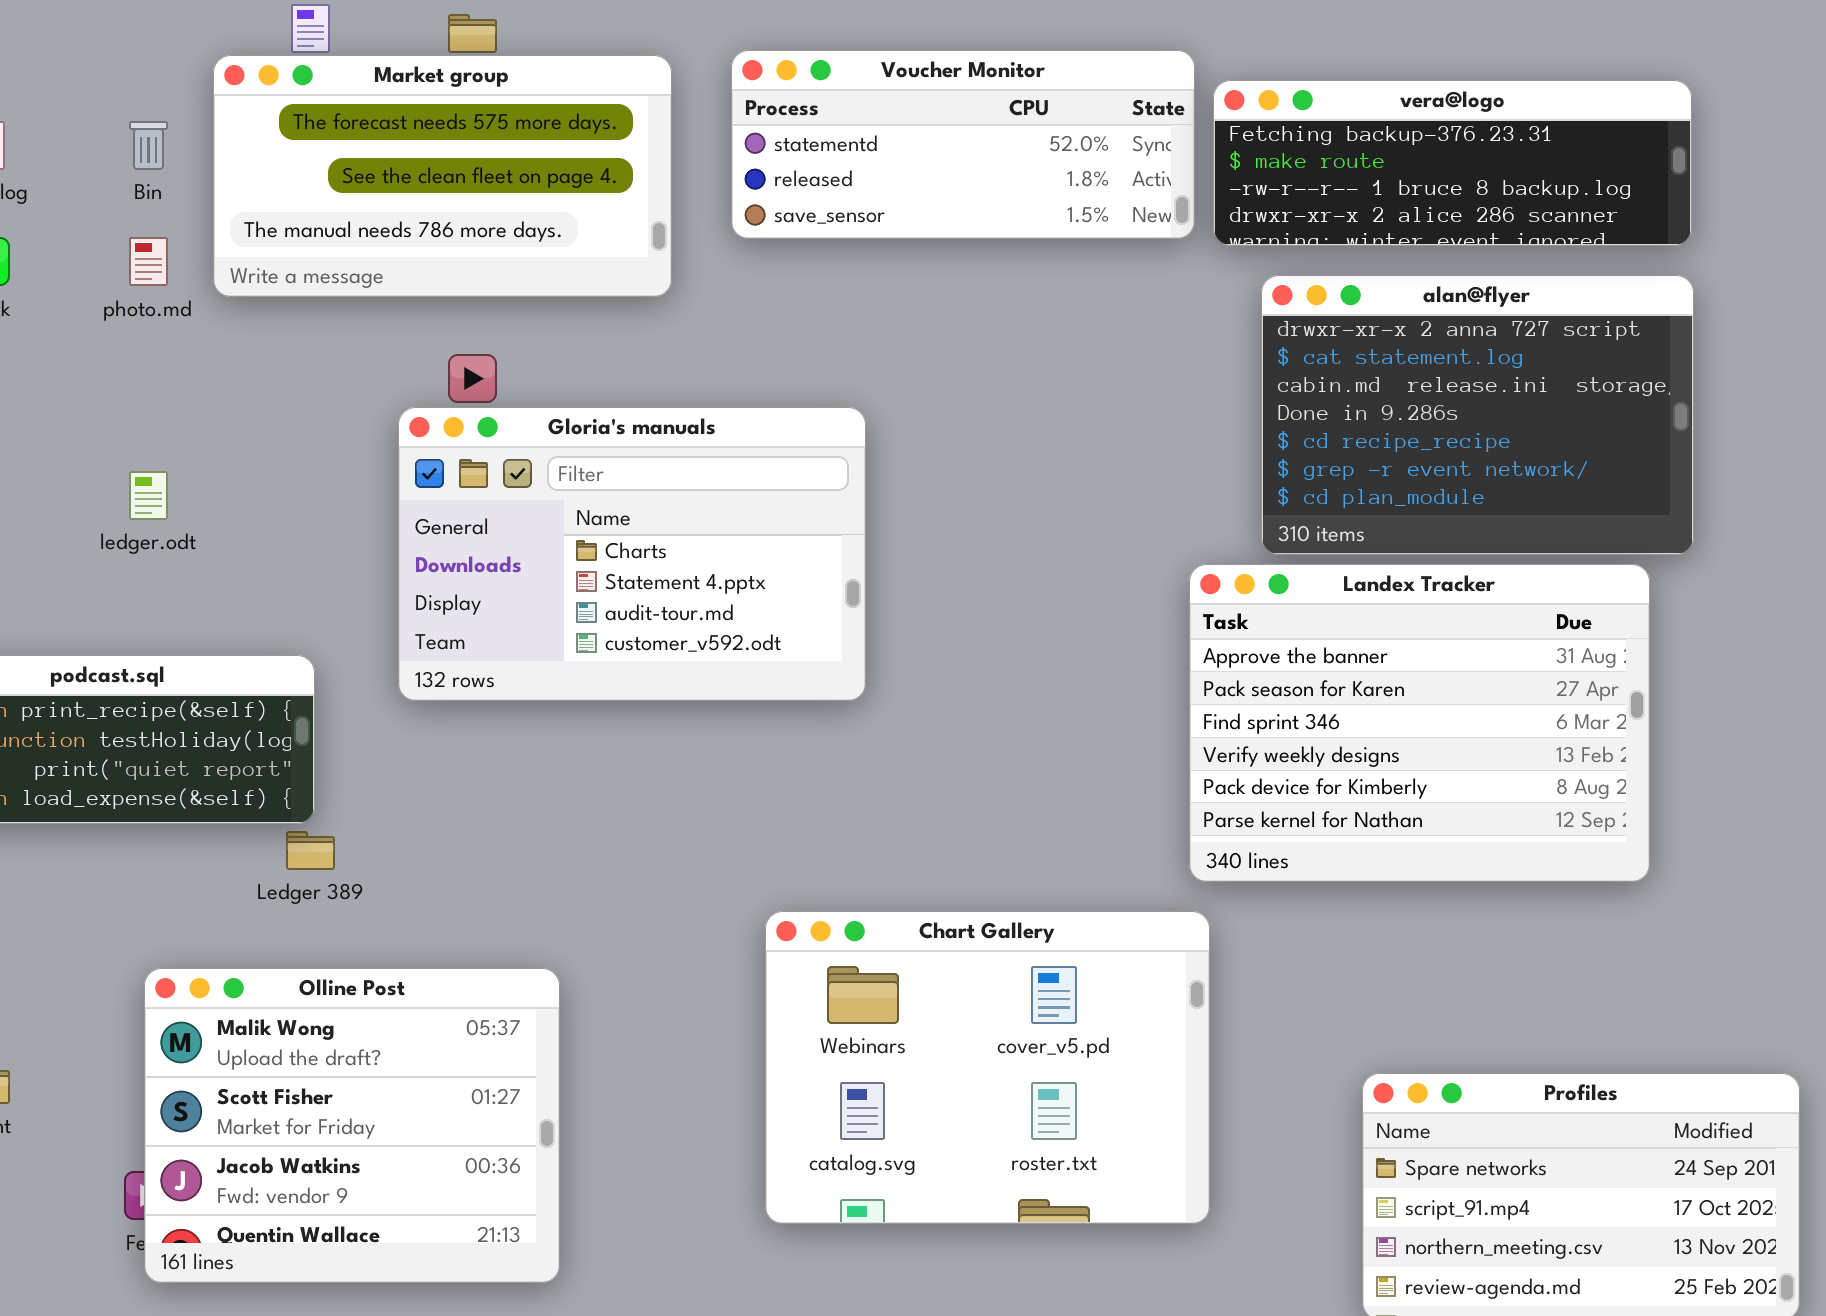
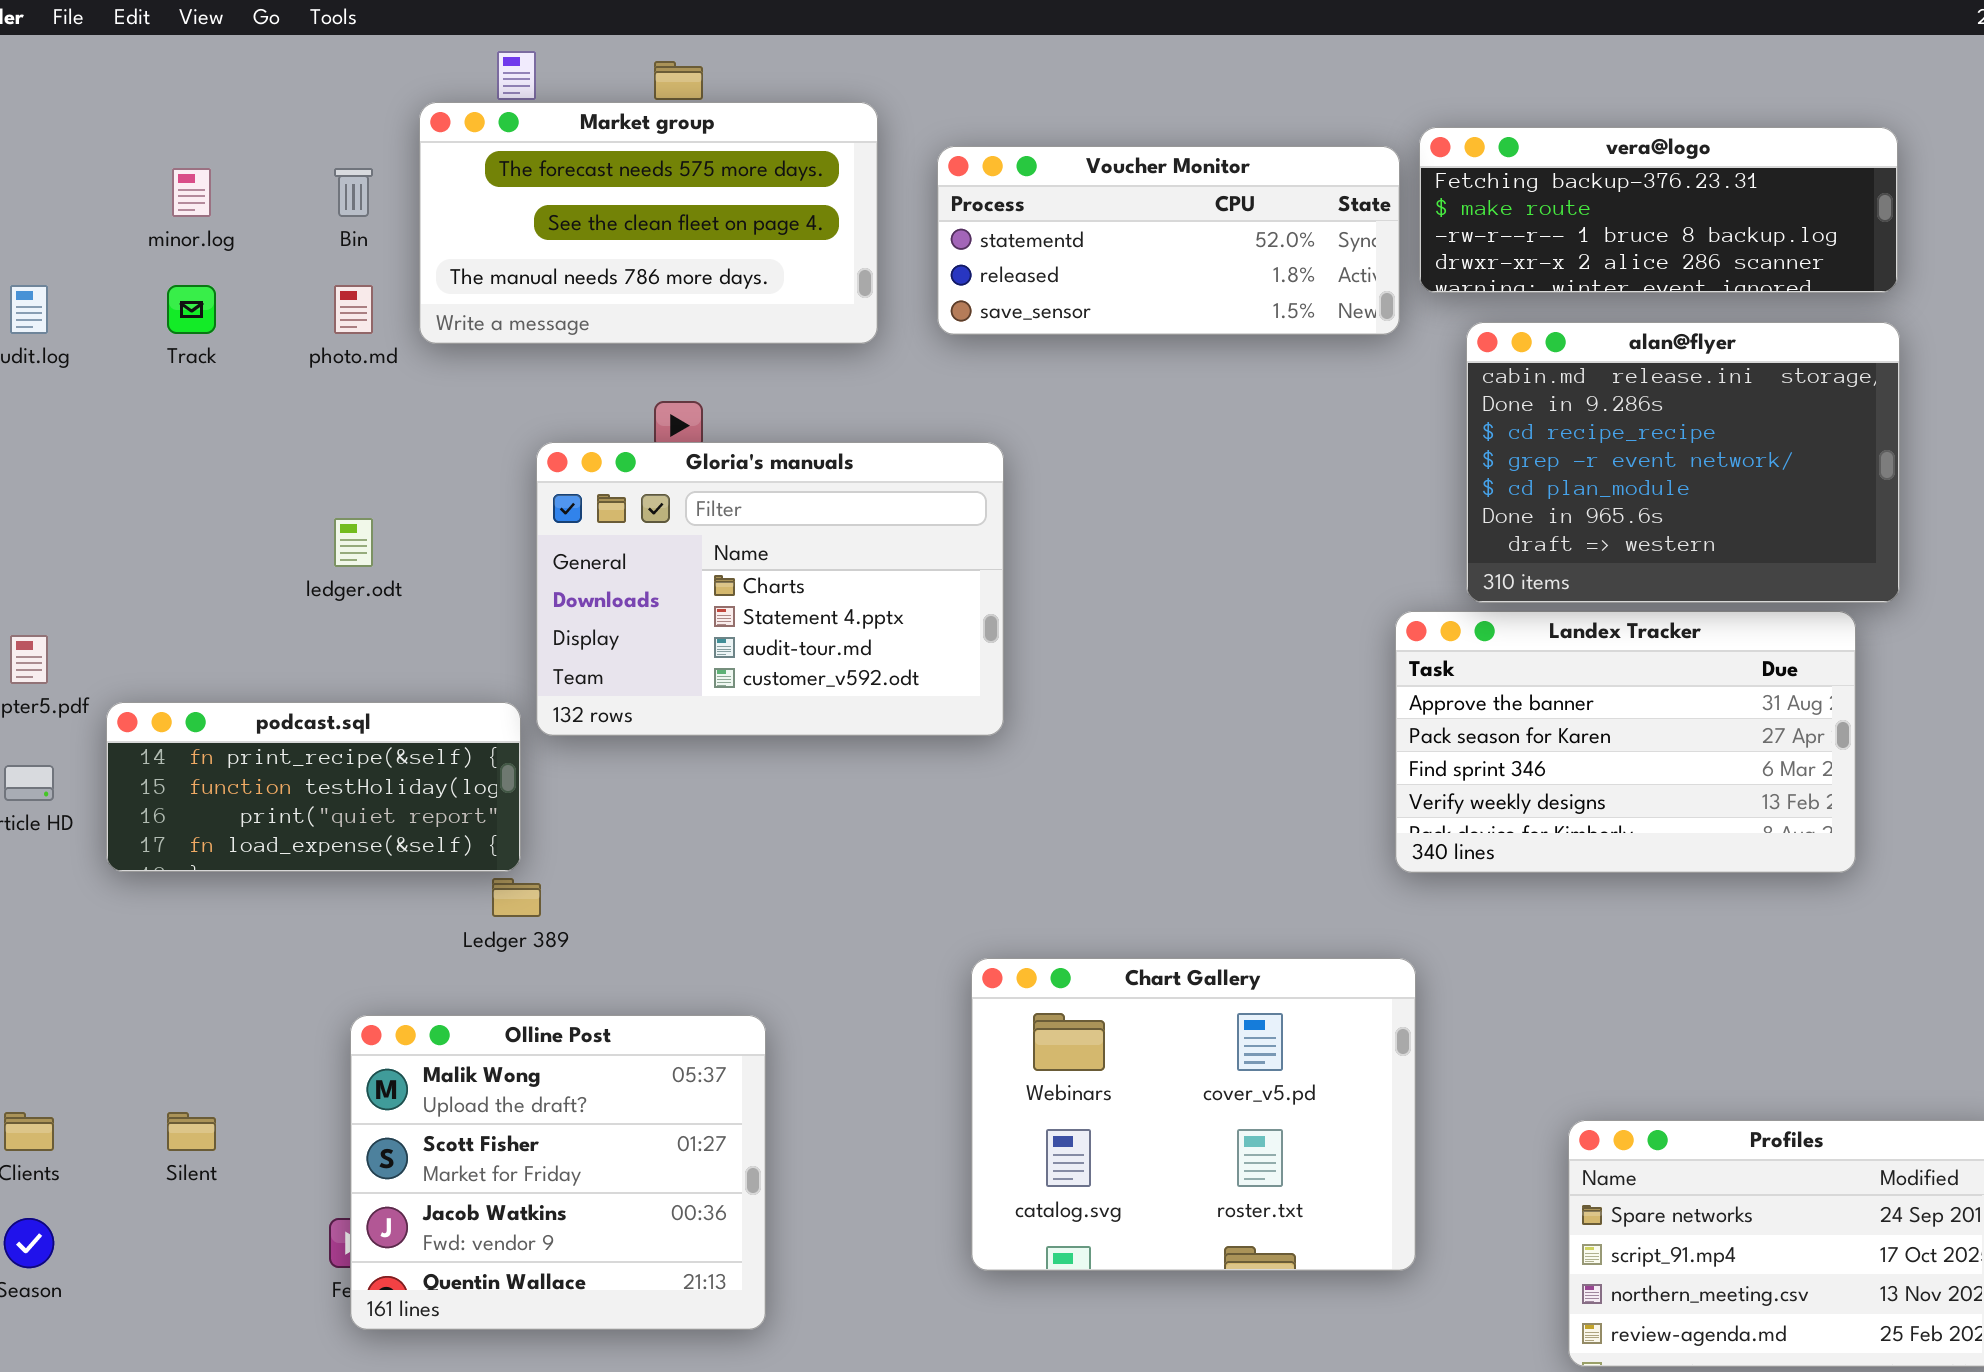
Voucher Monitor: [731,50,1195,239] -> [937,146,1400,335], moved
alan@flyer: [1261,275,1694,555] -> [1466,322,1900,603], scrolled down 2 rows
Gloria's manuals: [398,407,866,701] -> [536,442,1004,736], moved
Landex Tracker: [1189,564,1650,882] -> [1395,611,1856,873], resized

